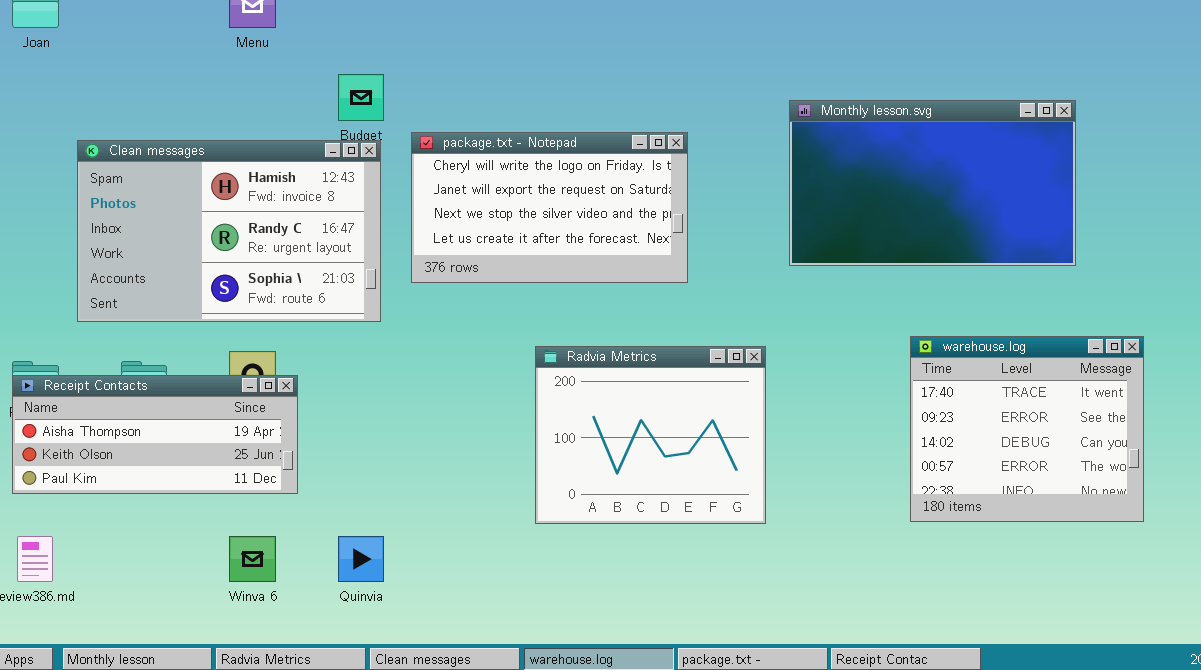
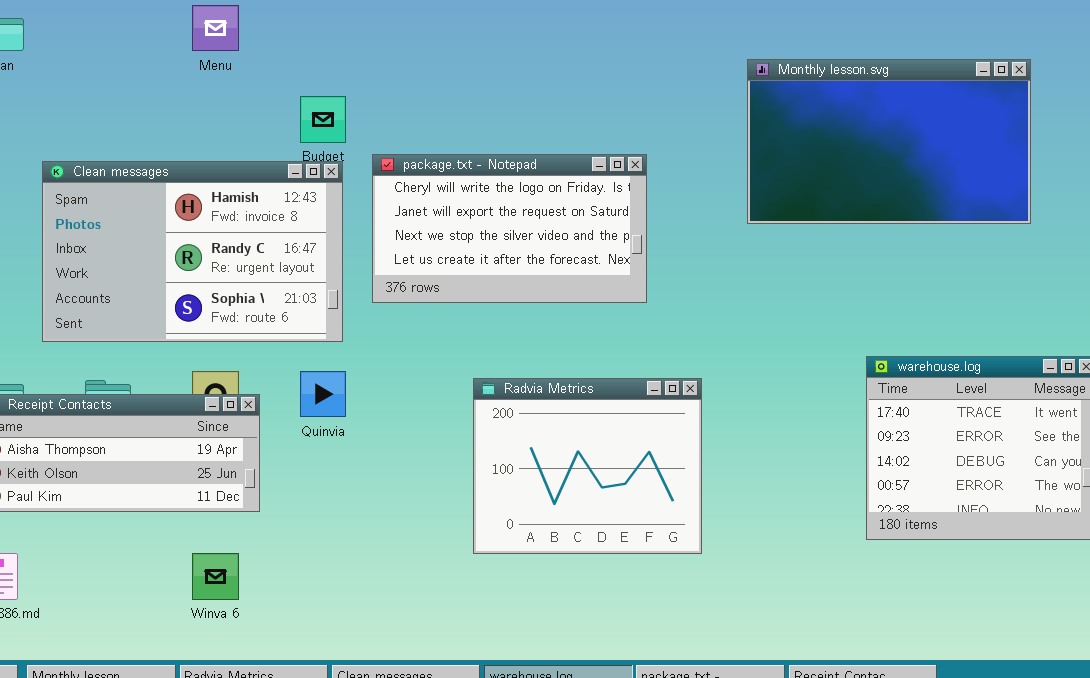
Monthly lesson.svg: [789,100,1076,266] -> [747,59,1031,224], moved
Radvia Metrics: [535,346,766,524] -> [473,378,702,554], moved
Quinvia: [338,536,384,582] -> [300,371,346,417], moved

